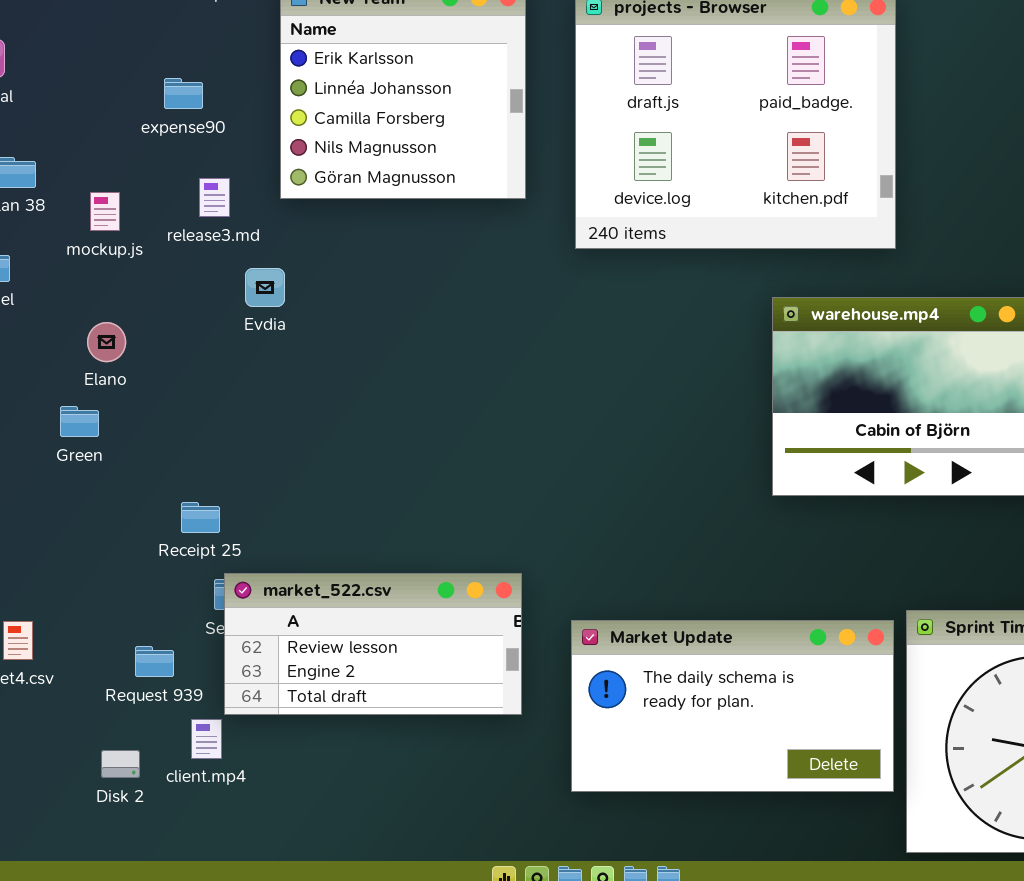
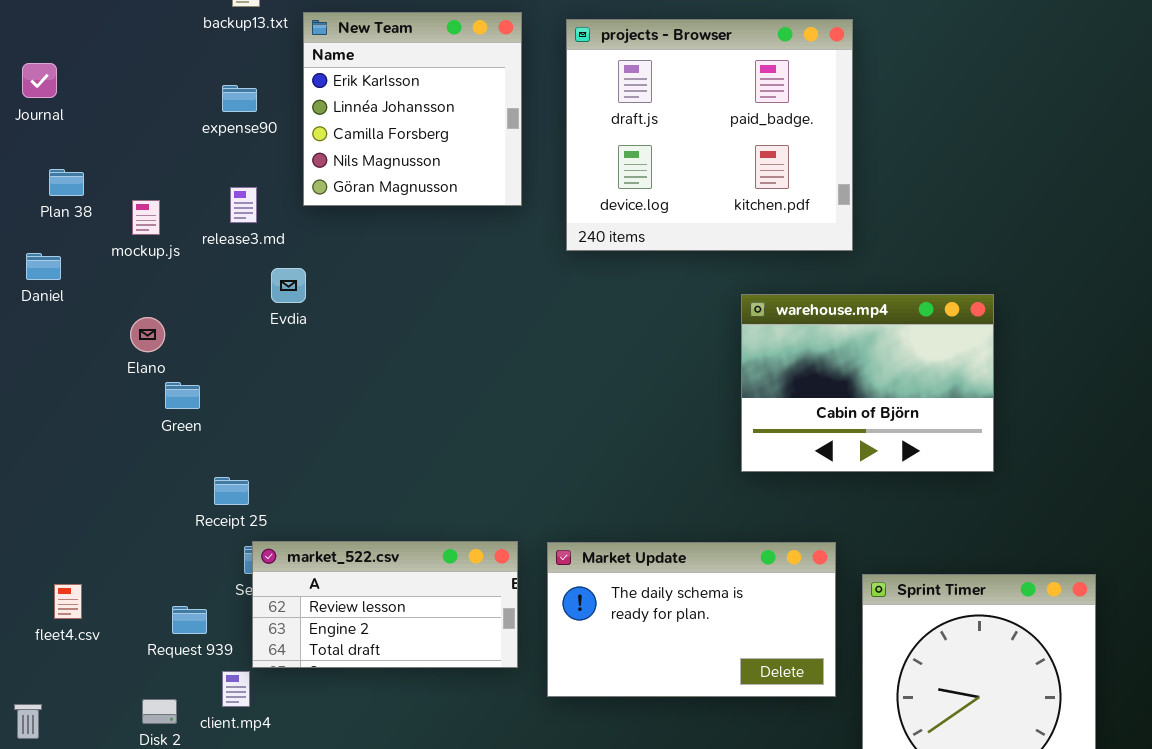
expense90: [164,78,203,109] -> [222,85,257,112], moved
Green: [60,406,99,437] -> [165,382,200,409], moved
Market Update: [571,620,894,792] -> [547,542,836,697], moved

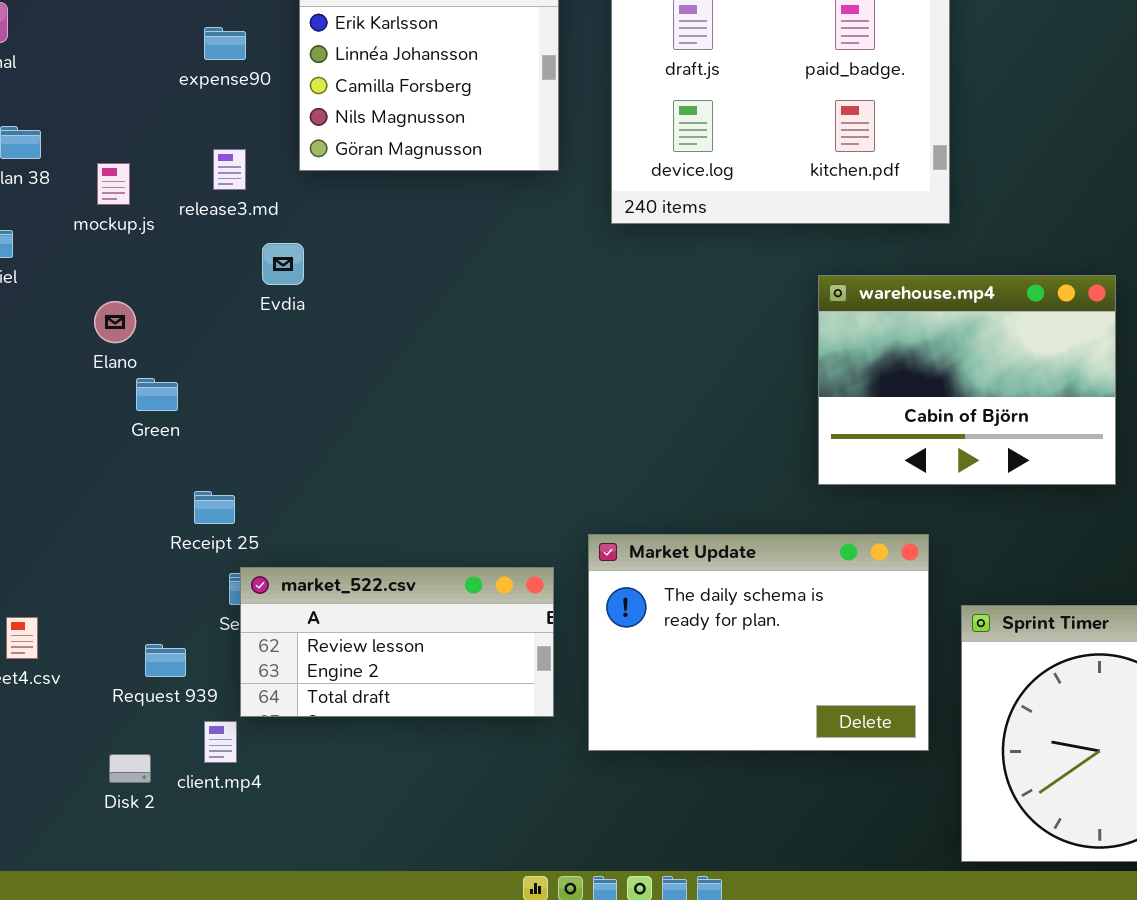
Market Update: [547,542,836,697] -> [588,534,929,751], resized

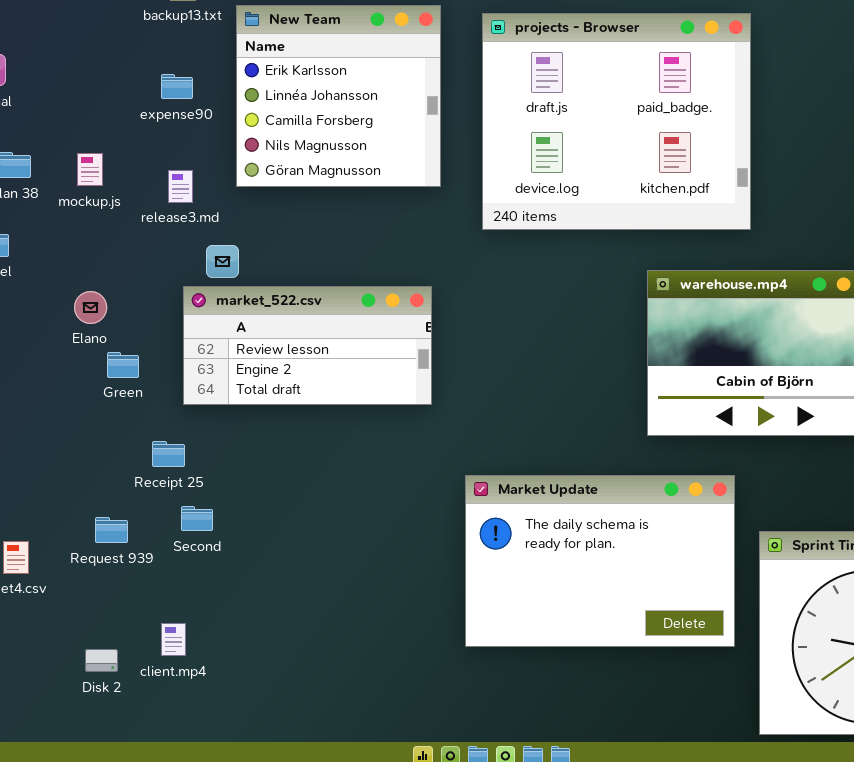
mockup.js: [97,163,130,205] -> [77,153,103,186], moved
market_522.csv: [240,567,554,717] -> [183,286,432,405], moved
Request 939: [145,644,186,677] -> [95,517,128,543], moved

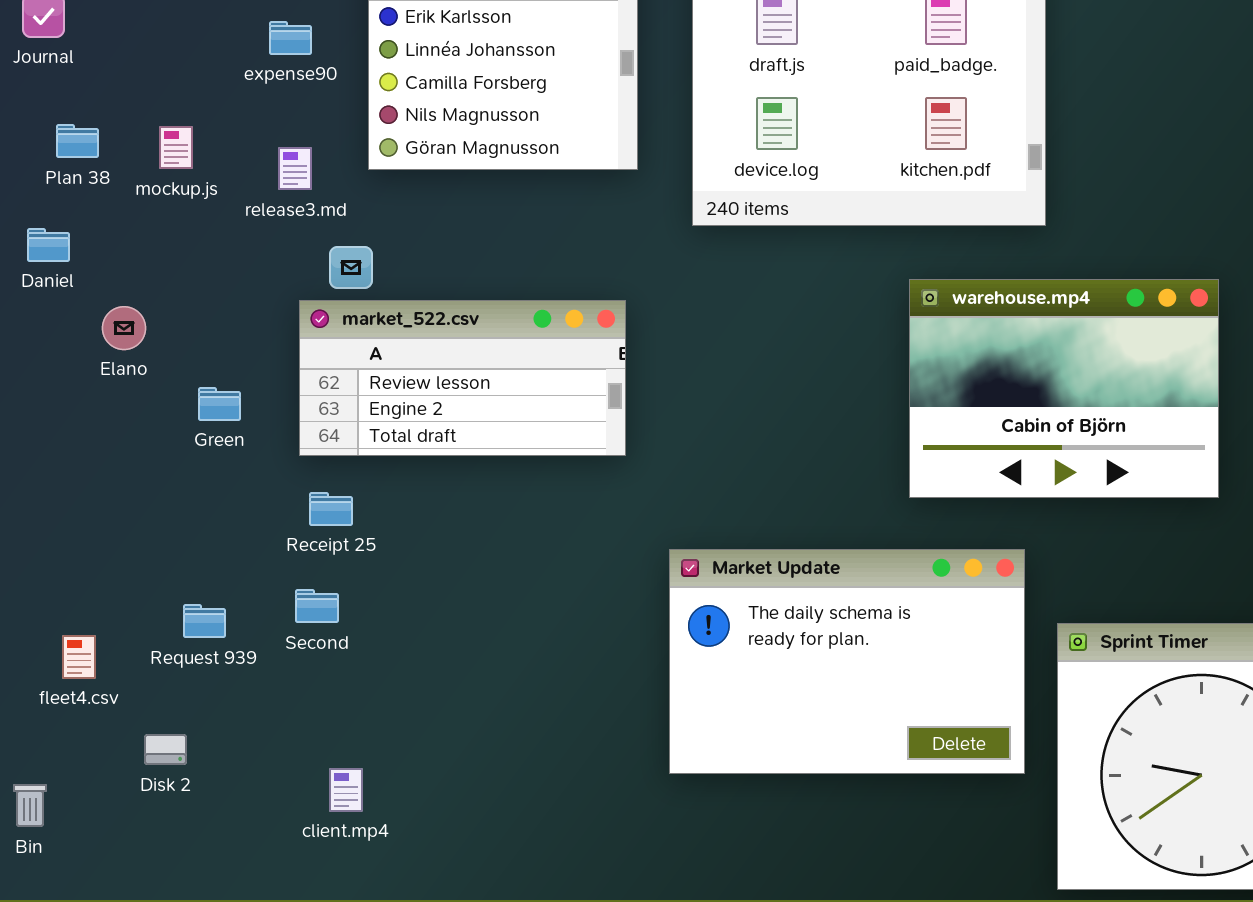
Elano: [74,291,107,324] -> [102,306,146,350], moved
Receipt 25: [152,441,185,467] -> [309,492,353,526], moved
client.mp4: [161,623,186,656] -> [329,768,363,812], moved
Disk 2: [85,649,118,672] -> [144,734,187,765], moved

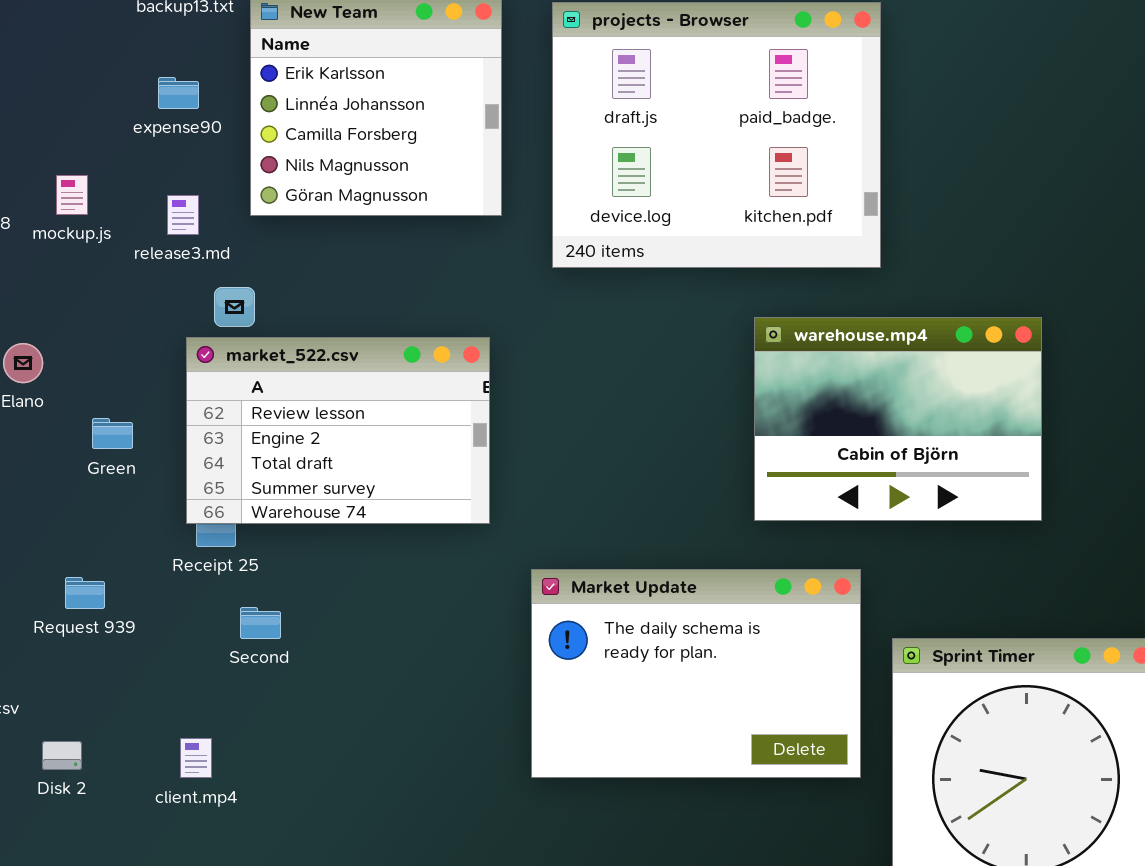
market_522.csv: [299,300,626,456] -> [186,337,490,524], resized
Second: [295,589,339,623] -> [240,607,281,639], moved
Request 939: [183,604,226,638] -> [65,577,105,609], moved
client.mp4: [329,768,363,812] -> [180,738,212,778], moved

